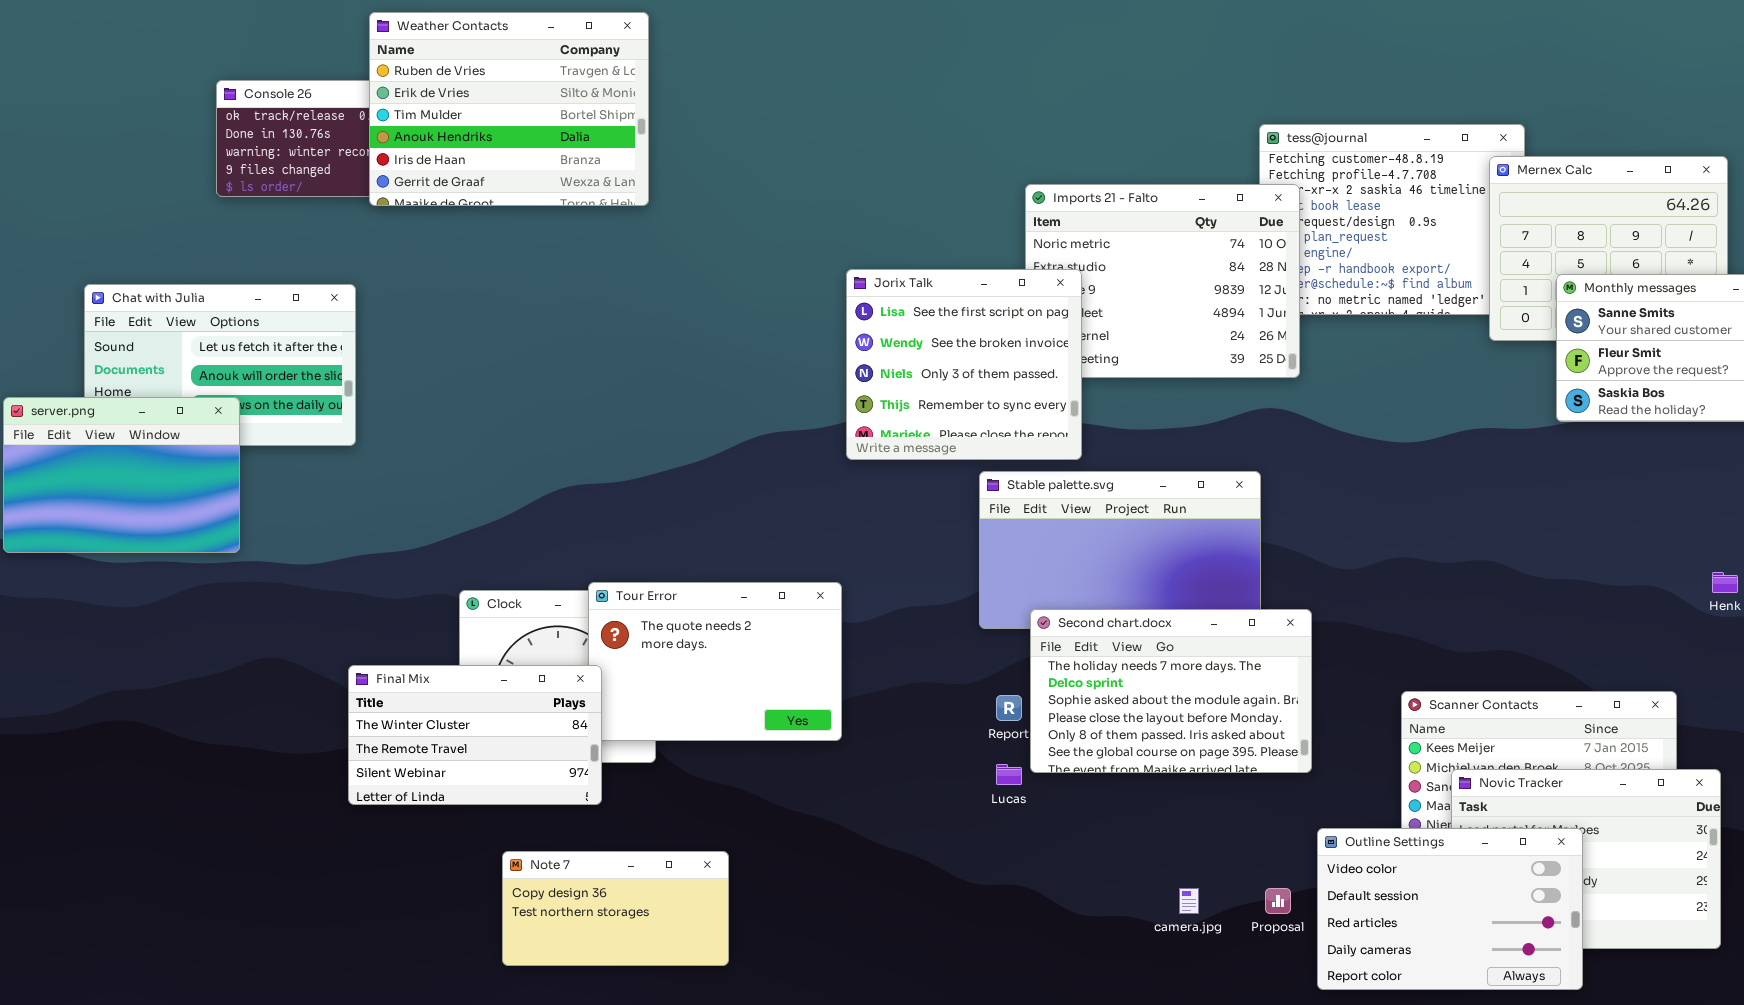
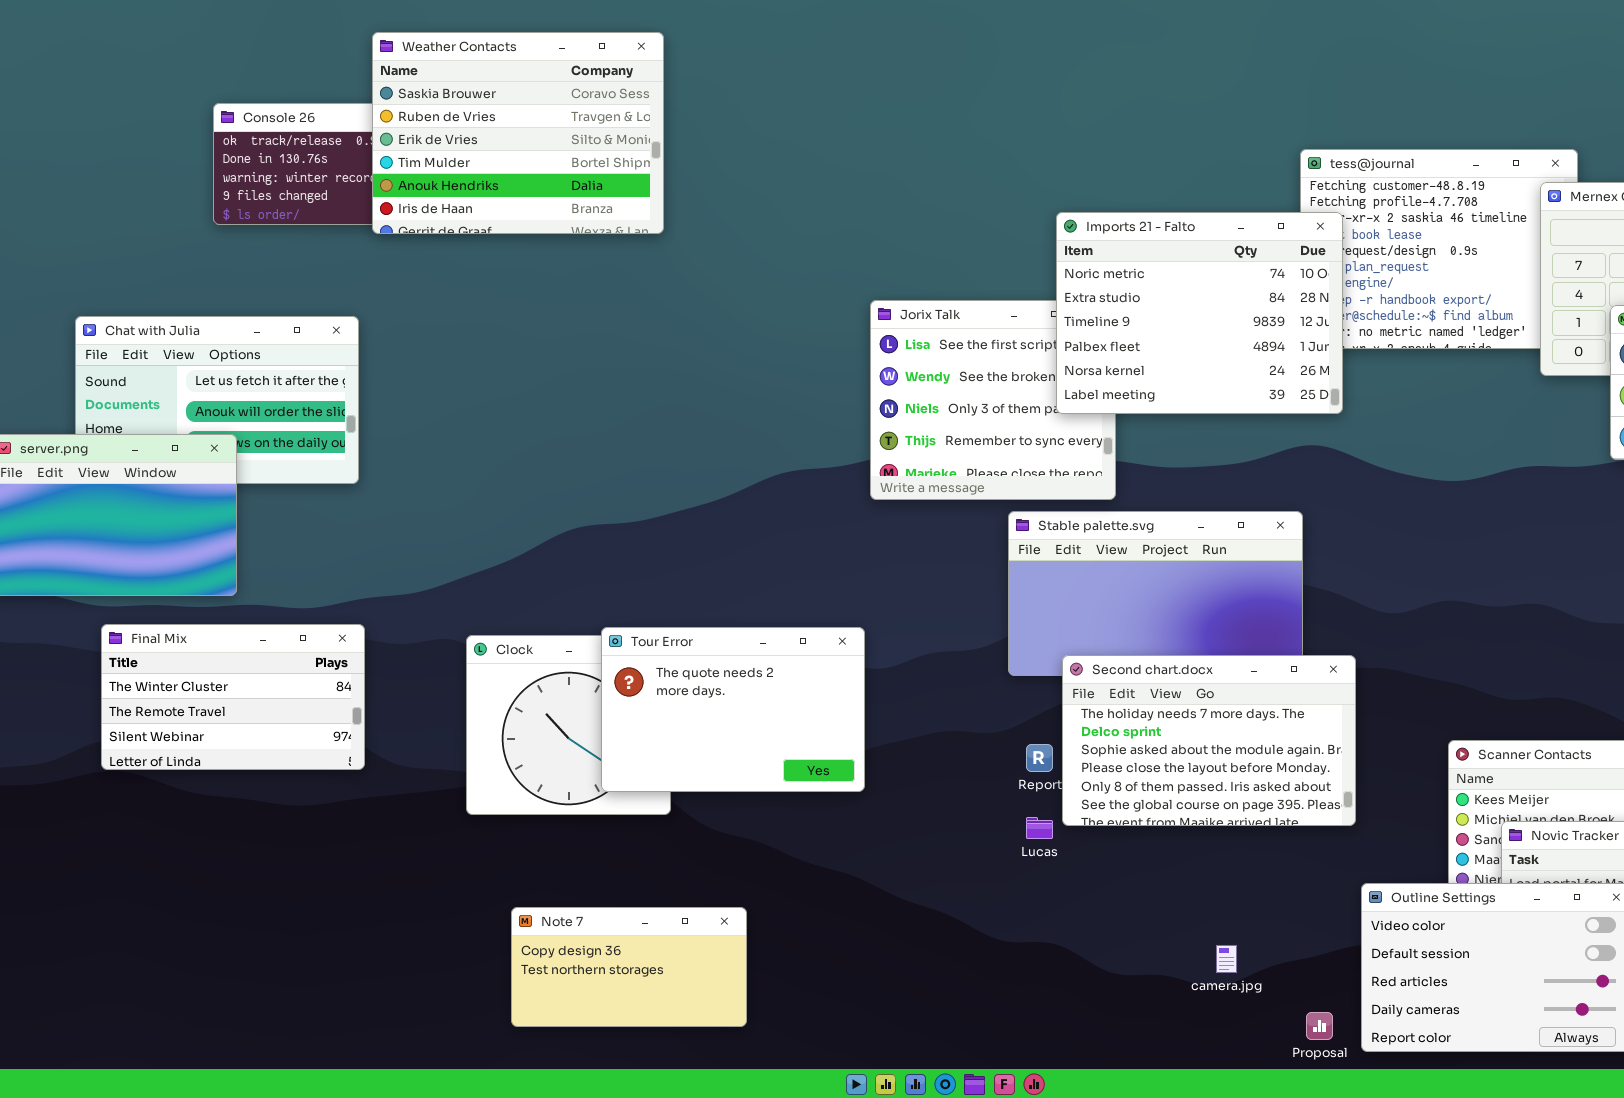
Weather Contacts: [369,12,649,206] -> [372,32,664,234], scrolled up 1 row
Imports 21 - Falto: [1025,184,1300,378] -> [1056,212,1343,414], raised
Final Mix: [348,665,602,805] -> [101,624,365,770], moved
Proposal: [1265,888,1291,914] -> [1306,1012,1333,1040], moved

